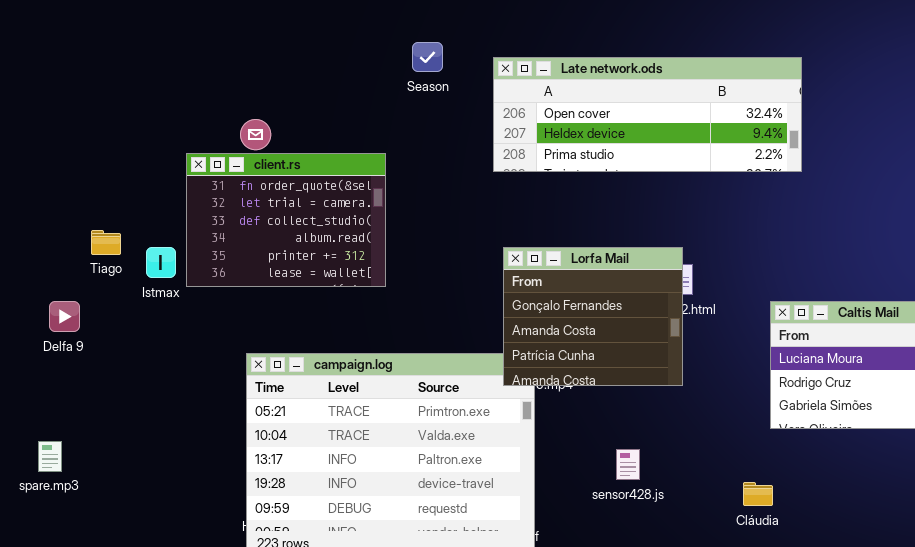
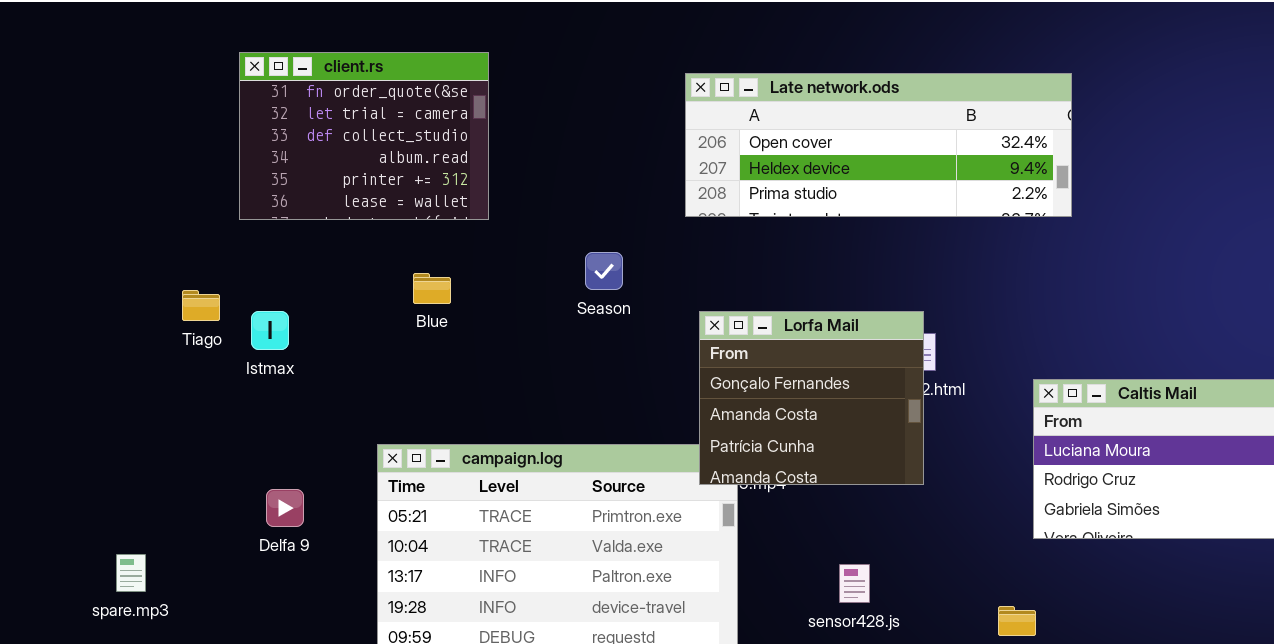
Season: [412,42,443,72] -> [585,252,623,290], moved
client.rs: [186,153,386,287] -> [239,52,489,220], moved
Delfa 9: [49,301,80,332] -> [266,489,304,527], moved

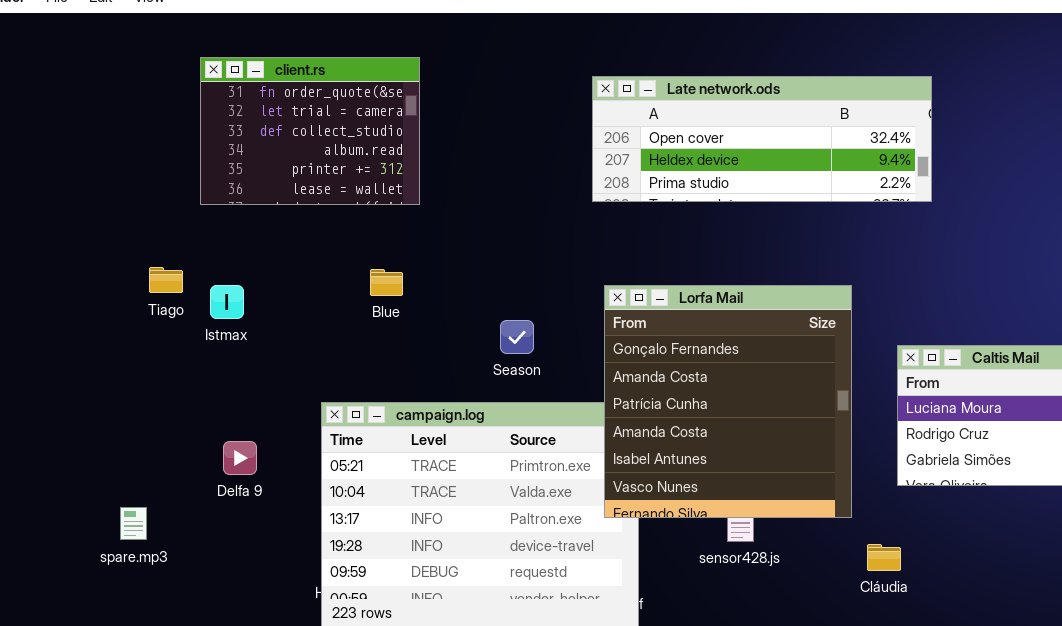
Season: [585,252,623,290] -> [500,320,534,354], moved
Blue: [413,273,451,304] -> [370,269,403,296], moved
Lorfa Mail: [699,311,924,485] -> [604,285,852,518], resized
spare.mp3: [116,554,146,592] -> [120,507,147,540], moved

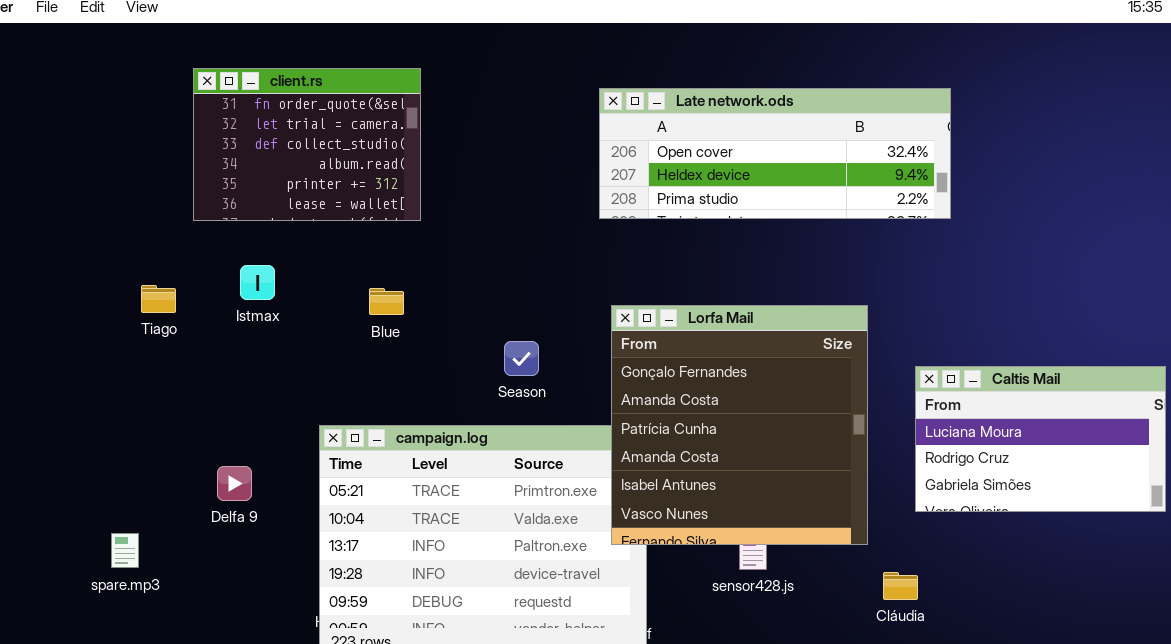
Istmax: [210,285,244,319] -> [240,265,275,300], moved

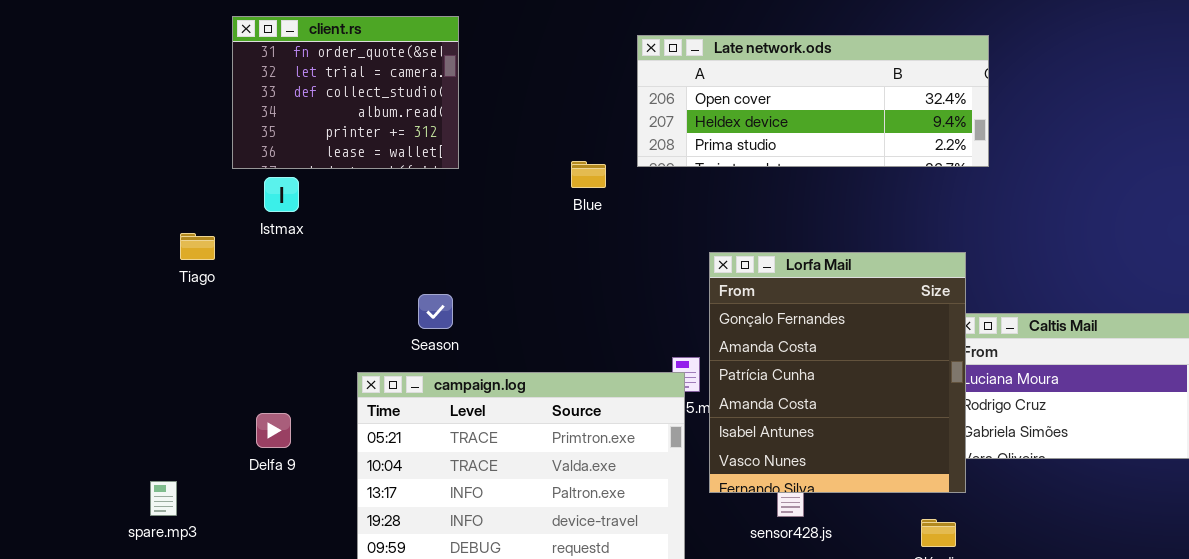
Istmax: [240,265,275,300] -> [264,177,299,212], moved
Blue: [369,288,404,315] -> [571,161,606,188], moved
Lorfa Mail: [611,305,868,545] -> [709,252,966,493], moved
Season: [504,341,539,376] -> [418,294,453,329], moved

